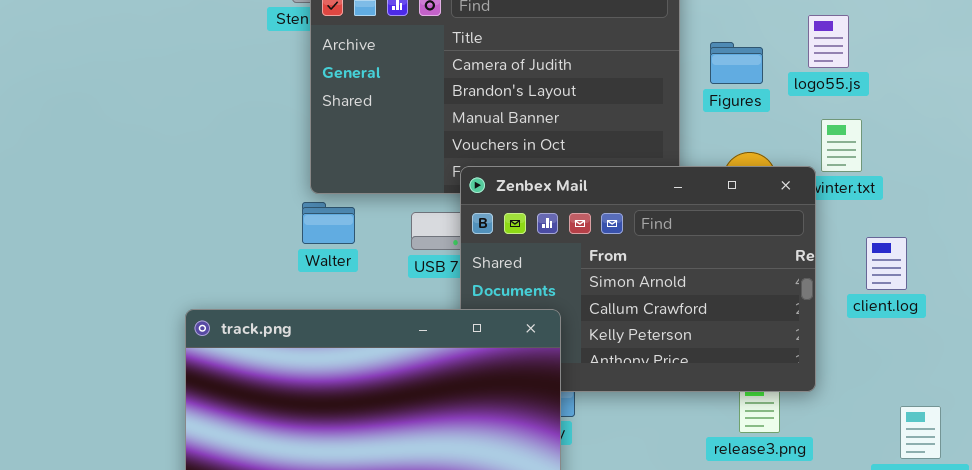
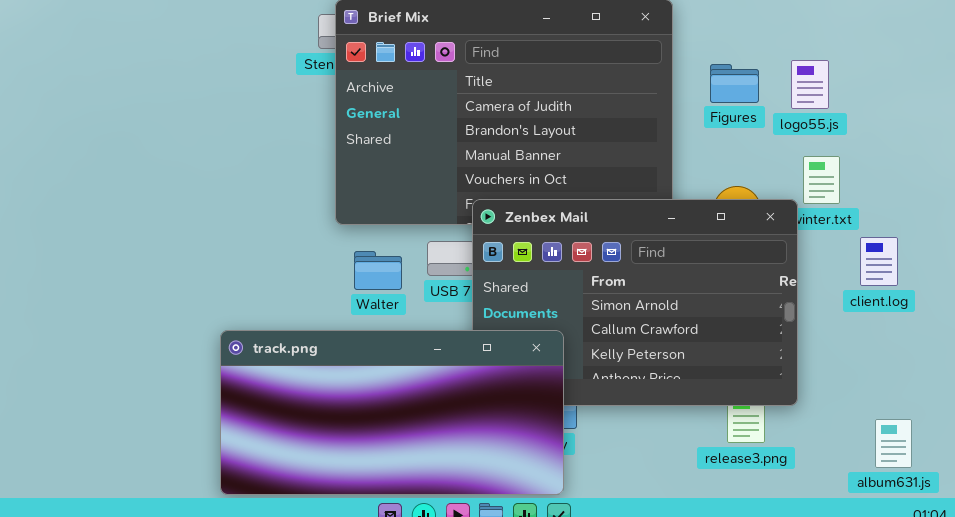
Figures: [710,42,763,84] -> [710,64,759,103], moved
Walter: [302,202,355,244] -> [354,251,402,290], moved
client.log: [866,237,907,290] -> [860,237,898,286], moved

